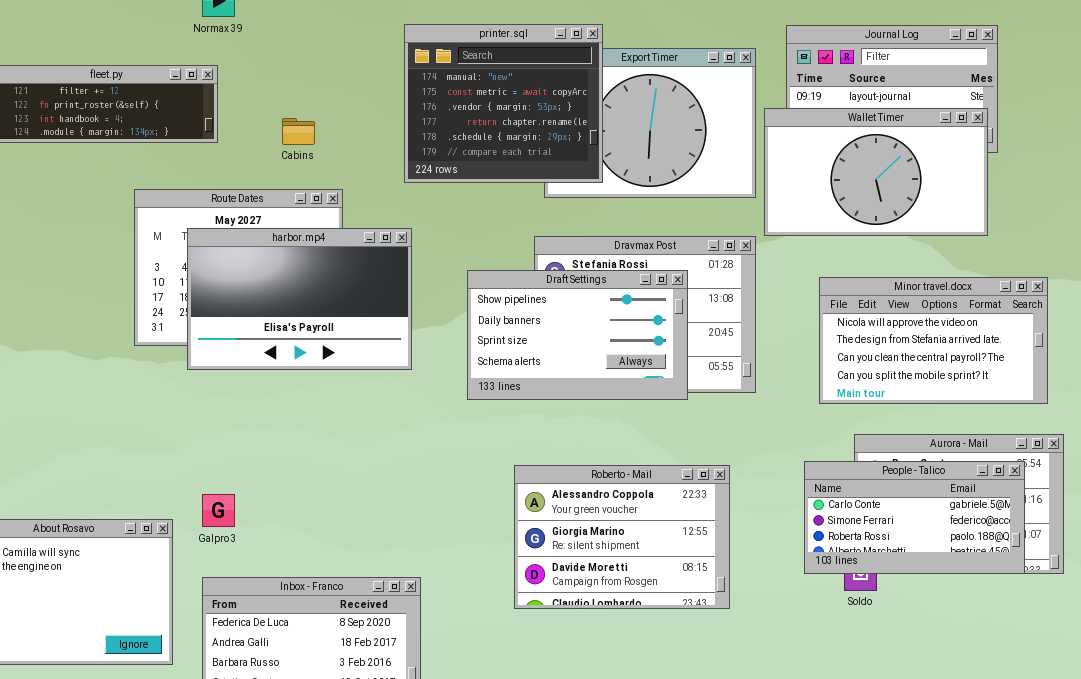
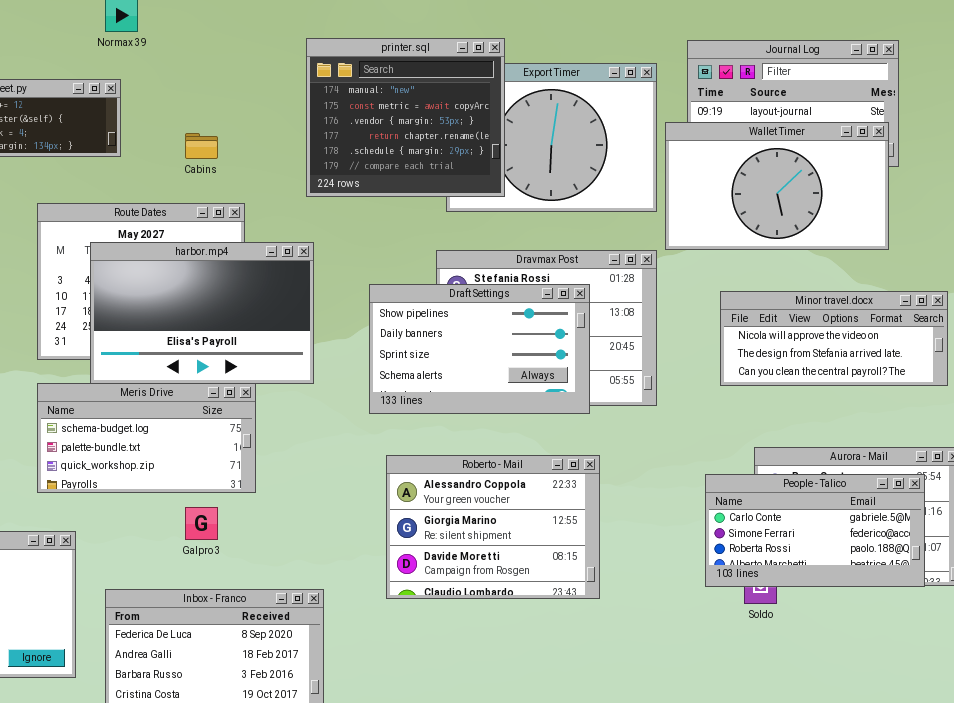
Minor travel.docx: [819,277,1048,404] -> [720,291,948,386], resized
Meris Drive: none -> [37,383,256,493], opened
Roberto - Mail: [514,465,730,609] -> [386,455,600,599], moved
Galpro 3: [202,494,235,527] -> [185,507,218,540], moved

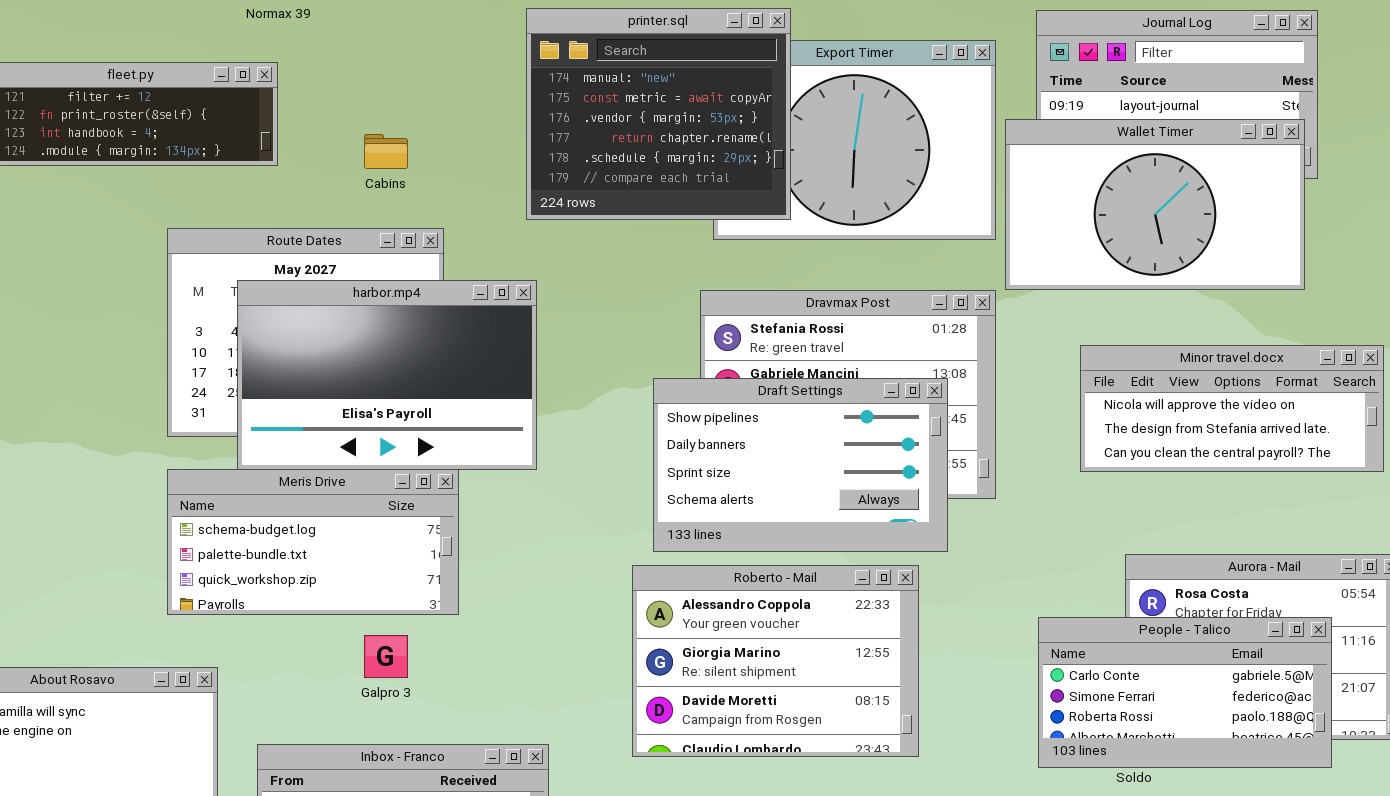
Draft Settings: [369,284,590,414] -> [653,378,948,552], moved
People - Talico: [705,474,925,587] -> [1038,617,1332,768], moved

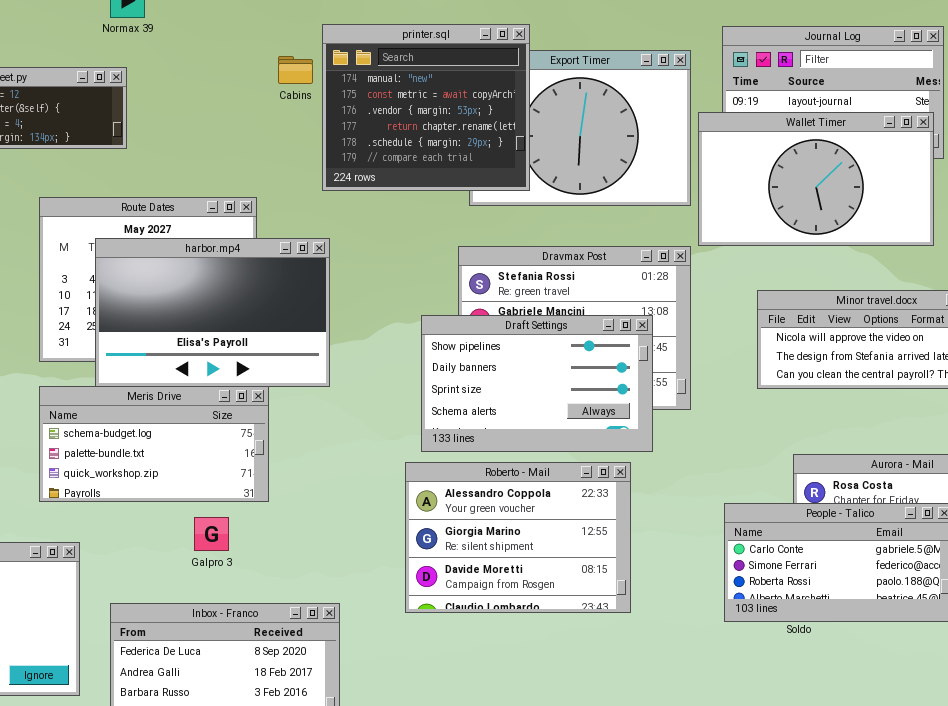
Cabins: [364,134,408,169] -> [278,56,313,84], moved

